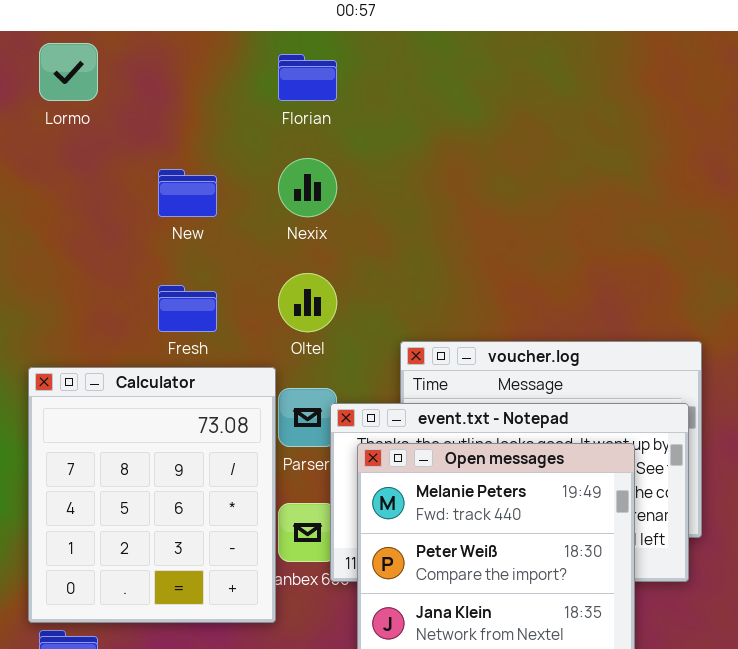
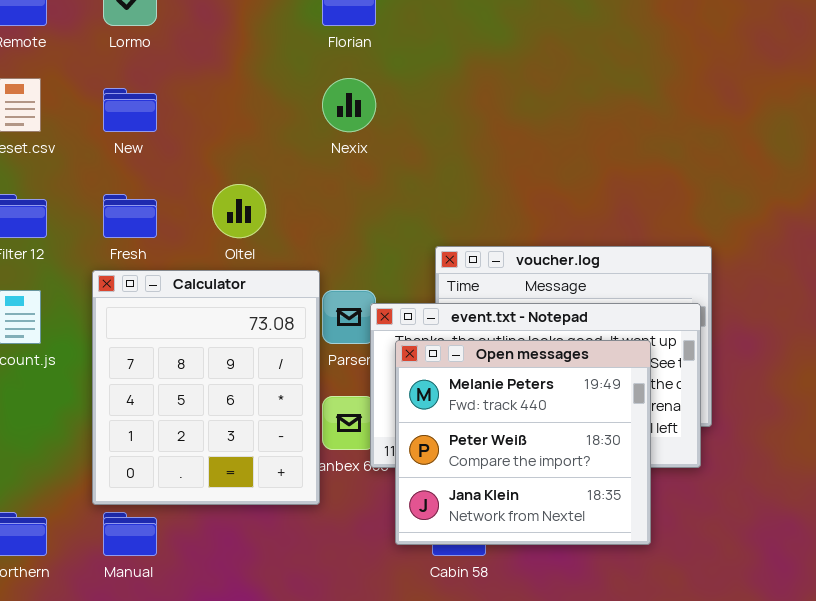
New: [158,169,217,217] -> [103,88,157,132], moved
Oltel: [278,273,337,332] -> [212,184,266,238], moved
Fresh: [158,285,217,332] -> [103,194,157,238], moved

